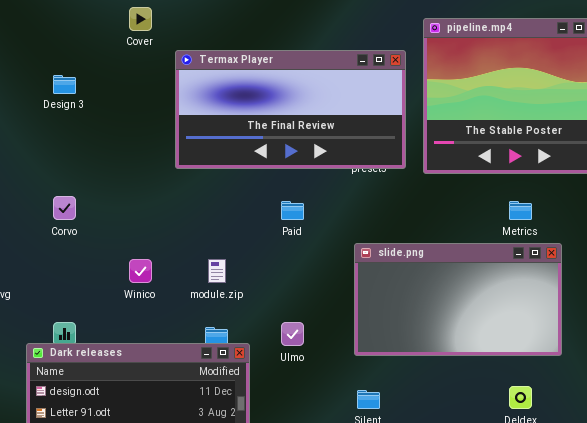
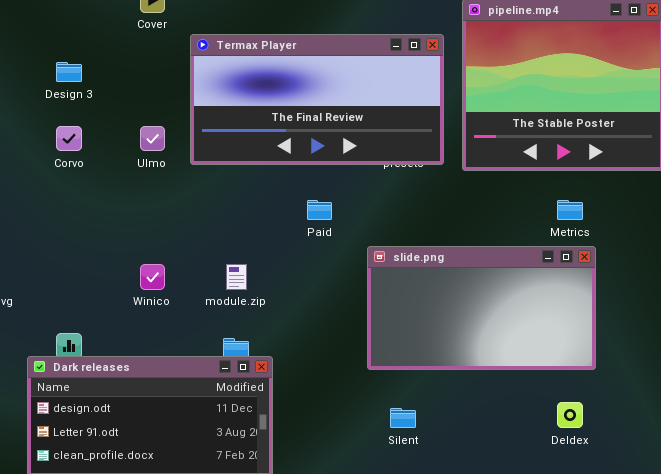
Corvo: [53,196,76,220] -> [56,126,82,151], moved
slide.png: [354,243,562,356] -> [367,246,596,370], moved
Ulmo: [281,322,304,346] -> [140,126,165,151], moved

